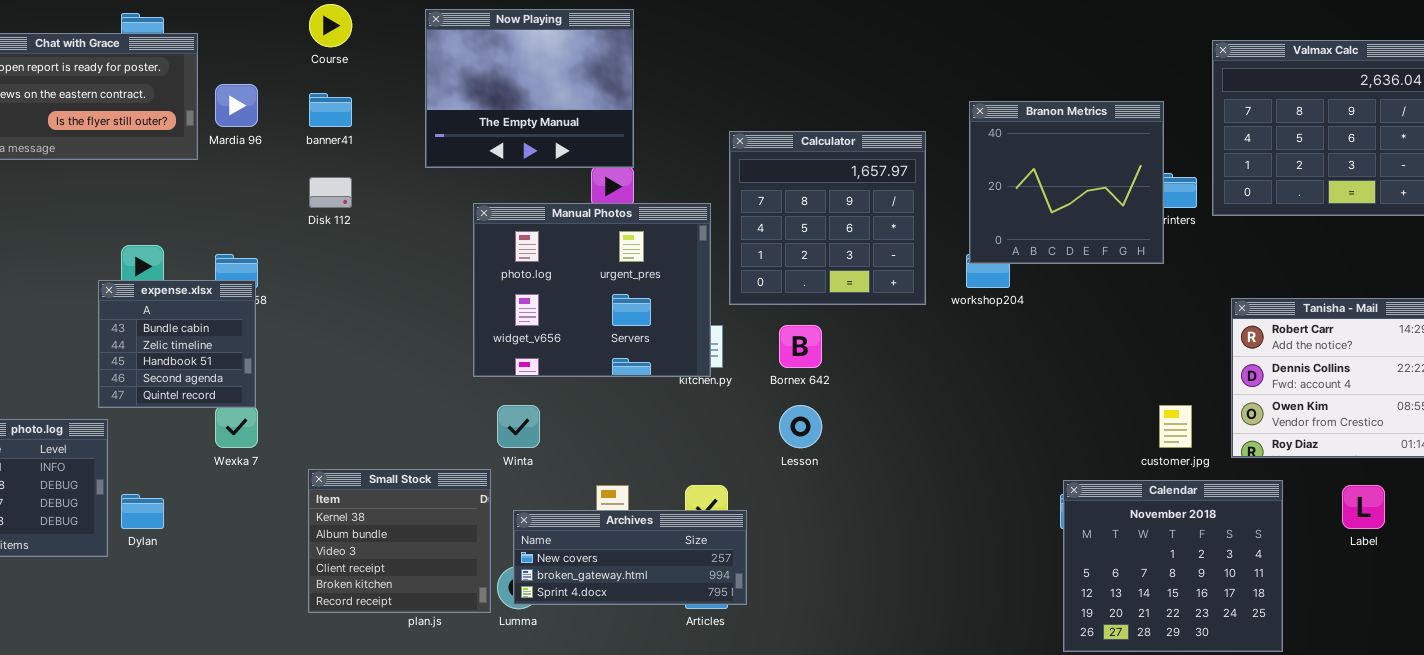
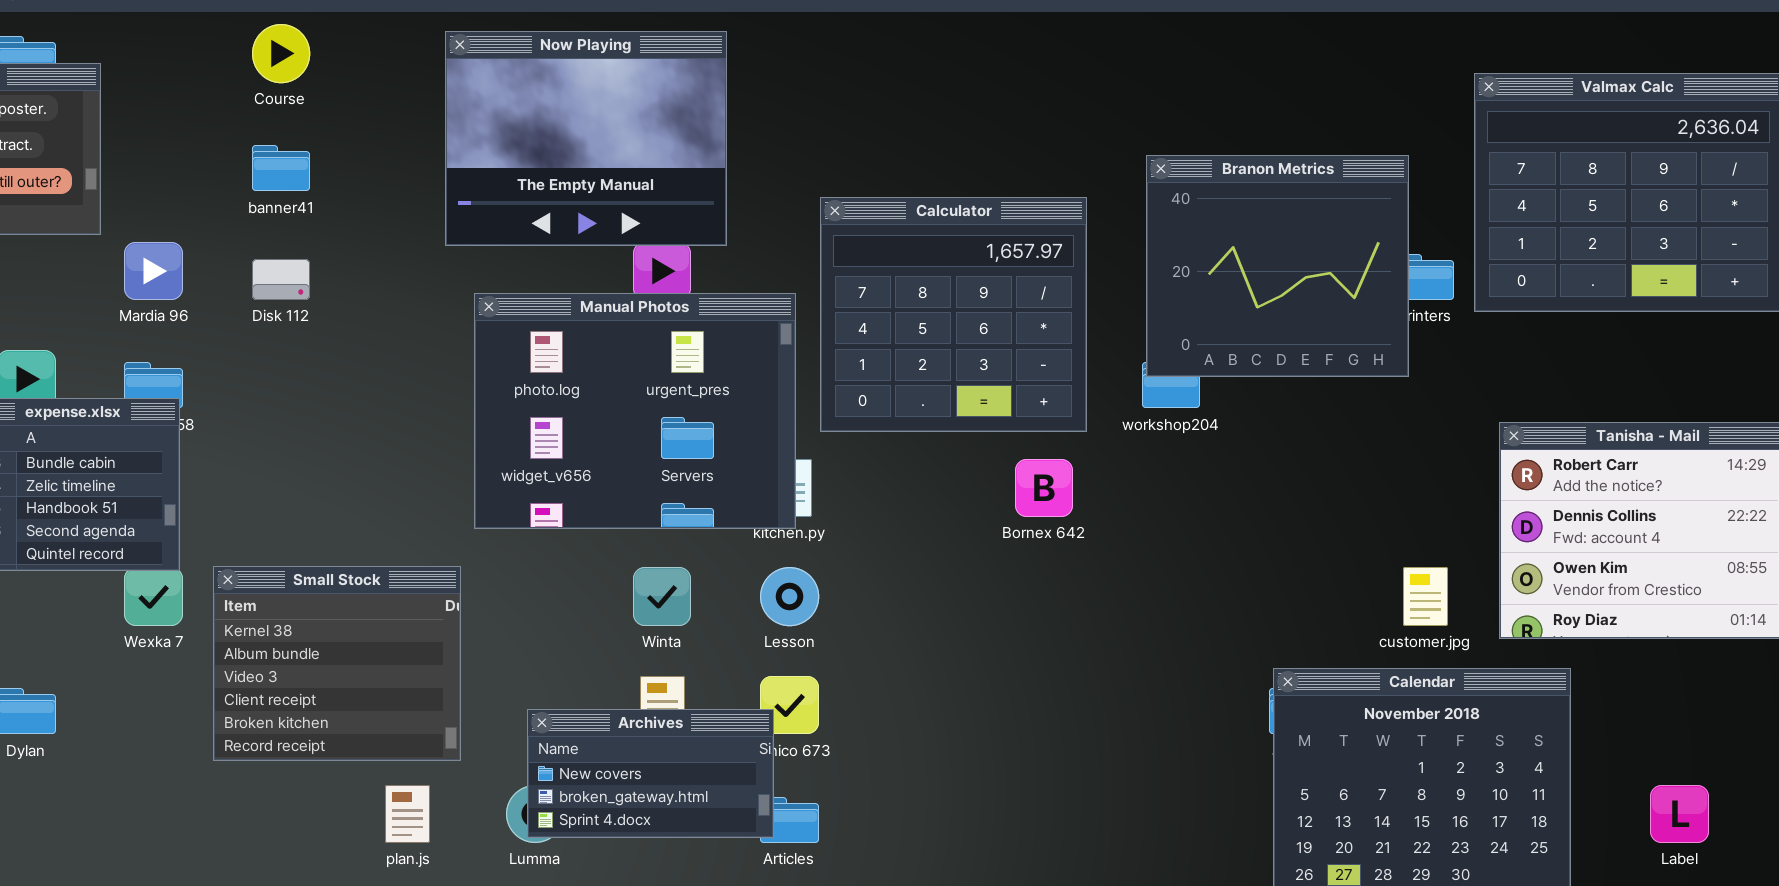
Now Playing: [425,9,634,168] -> [445,31,727,246], moved
Mardia 96: [215,84,258,127] -> [124,242,183,300], moved
Bornex 642: [779,325,822,368] -> [1015,459,1073,517], moved
Winta: [497,405,540,448] -> [633,567,691,626], moved
Lesson: [779,405,822,448] -> [760,567,819,626], moved
Small Stock: [308,469,491,613] -> [213,566,461,761], moved
Label: [1342,485,1385,529] -> [1650,785,1709,843], moved
Archives: [513,510,747,605] -> [527,709,774,838], resized

